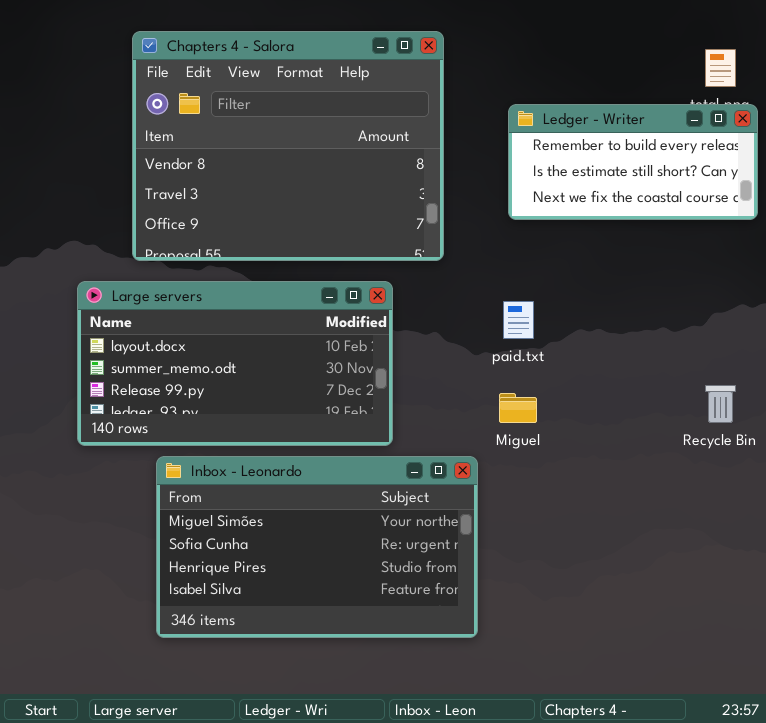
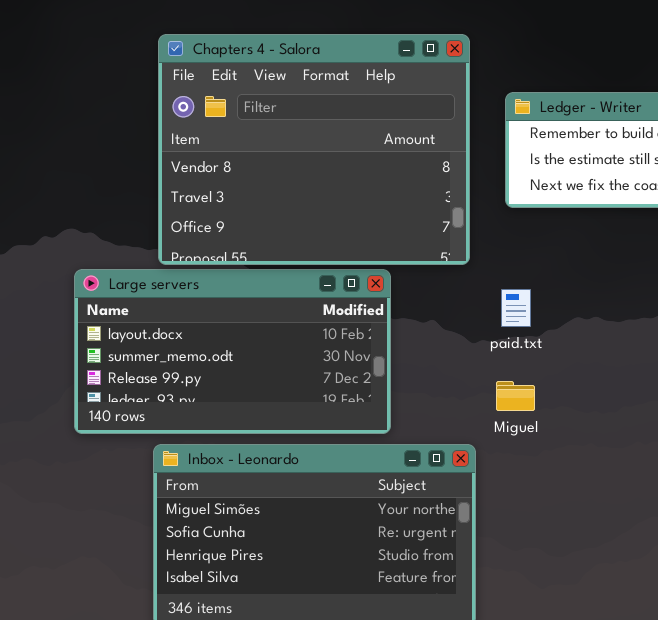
Chapters 4 - Salora: [132,31,444,261] -> [158,34,470,265], moved

